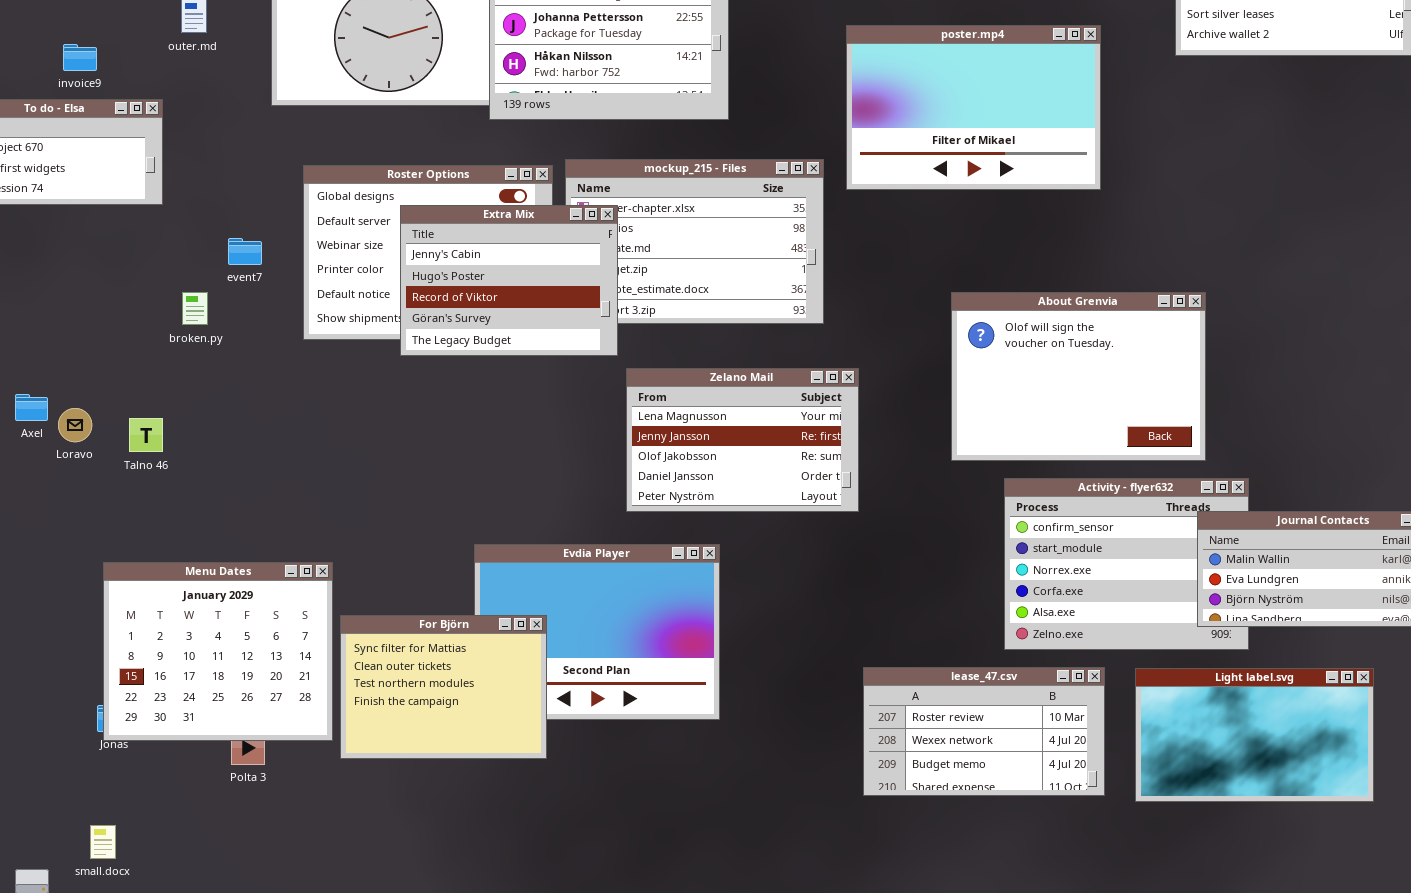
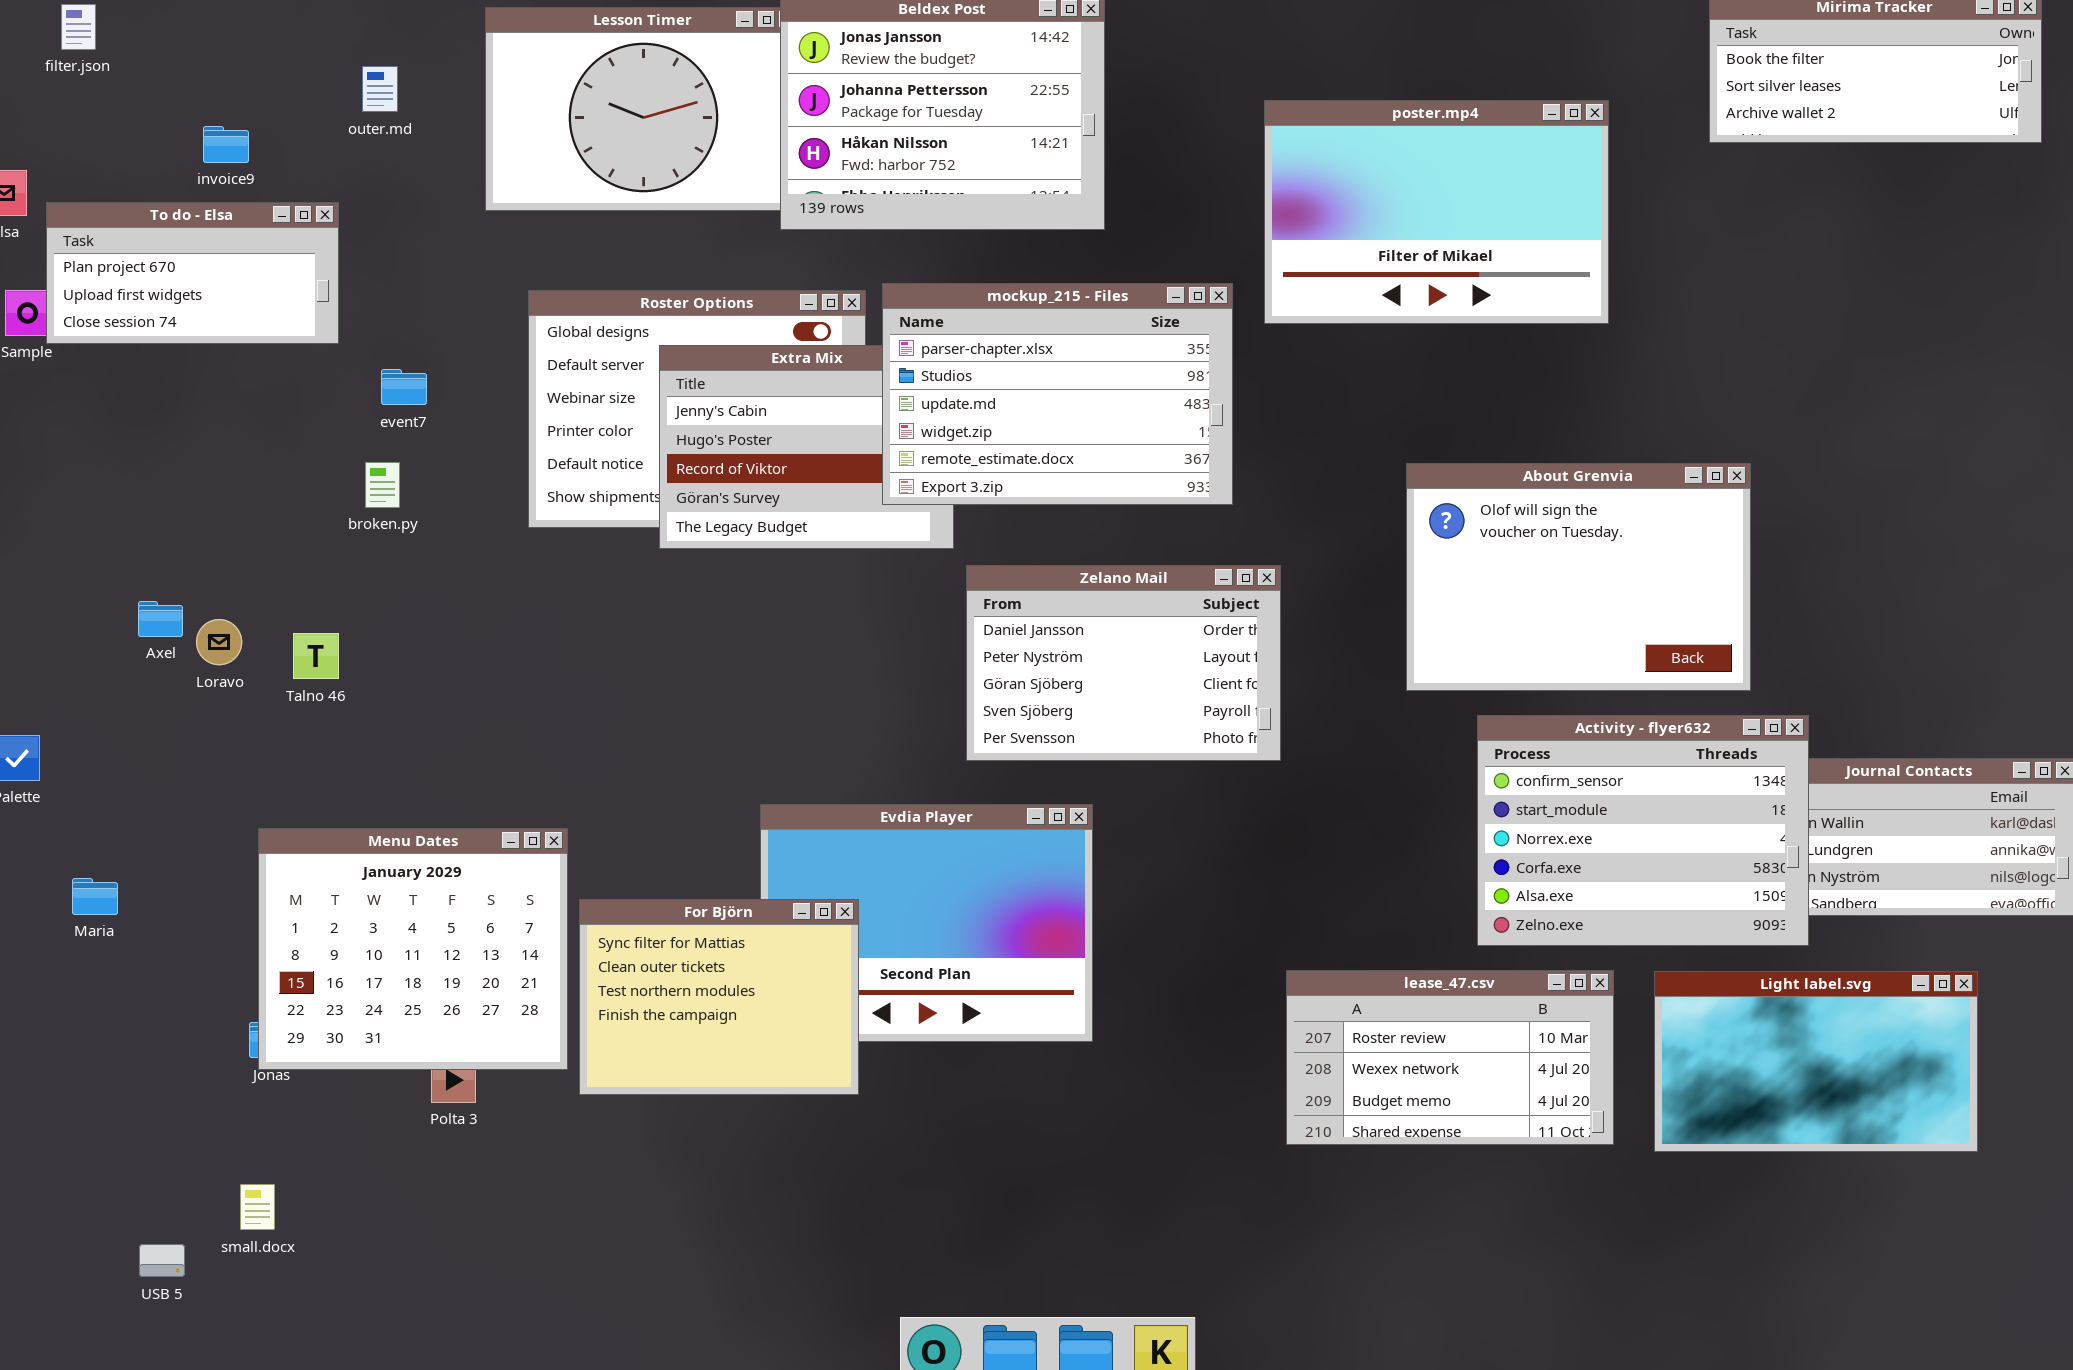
mockup_215 - Files: [565,159,824,324] -> [882,283,1233,505], raised
event7: [228,238,262,265] -> [381,369,427,405], moved
Zelano Mail: [626,368,859,512] -> [966,565,1281,761], scrolled down 3 rows
Activity - flyer632: [1004,478,1249,650] -> [1477,715,1809,946], raised

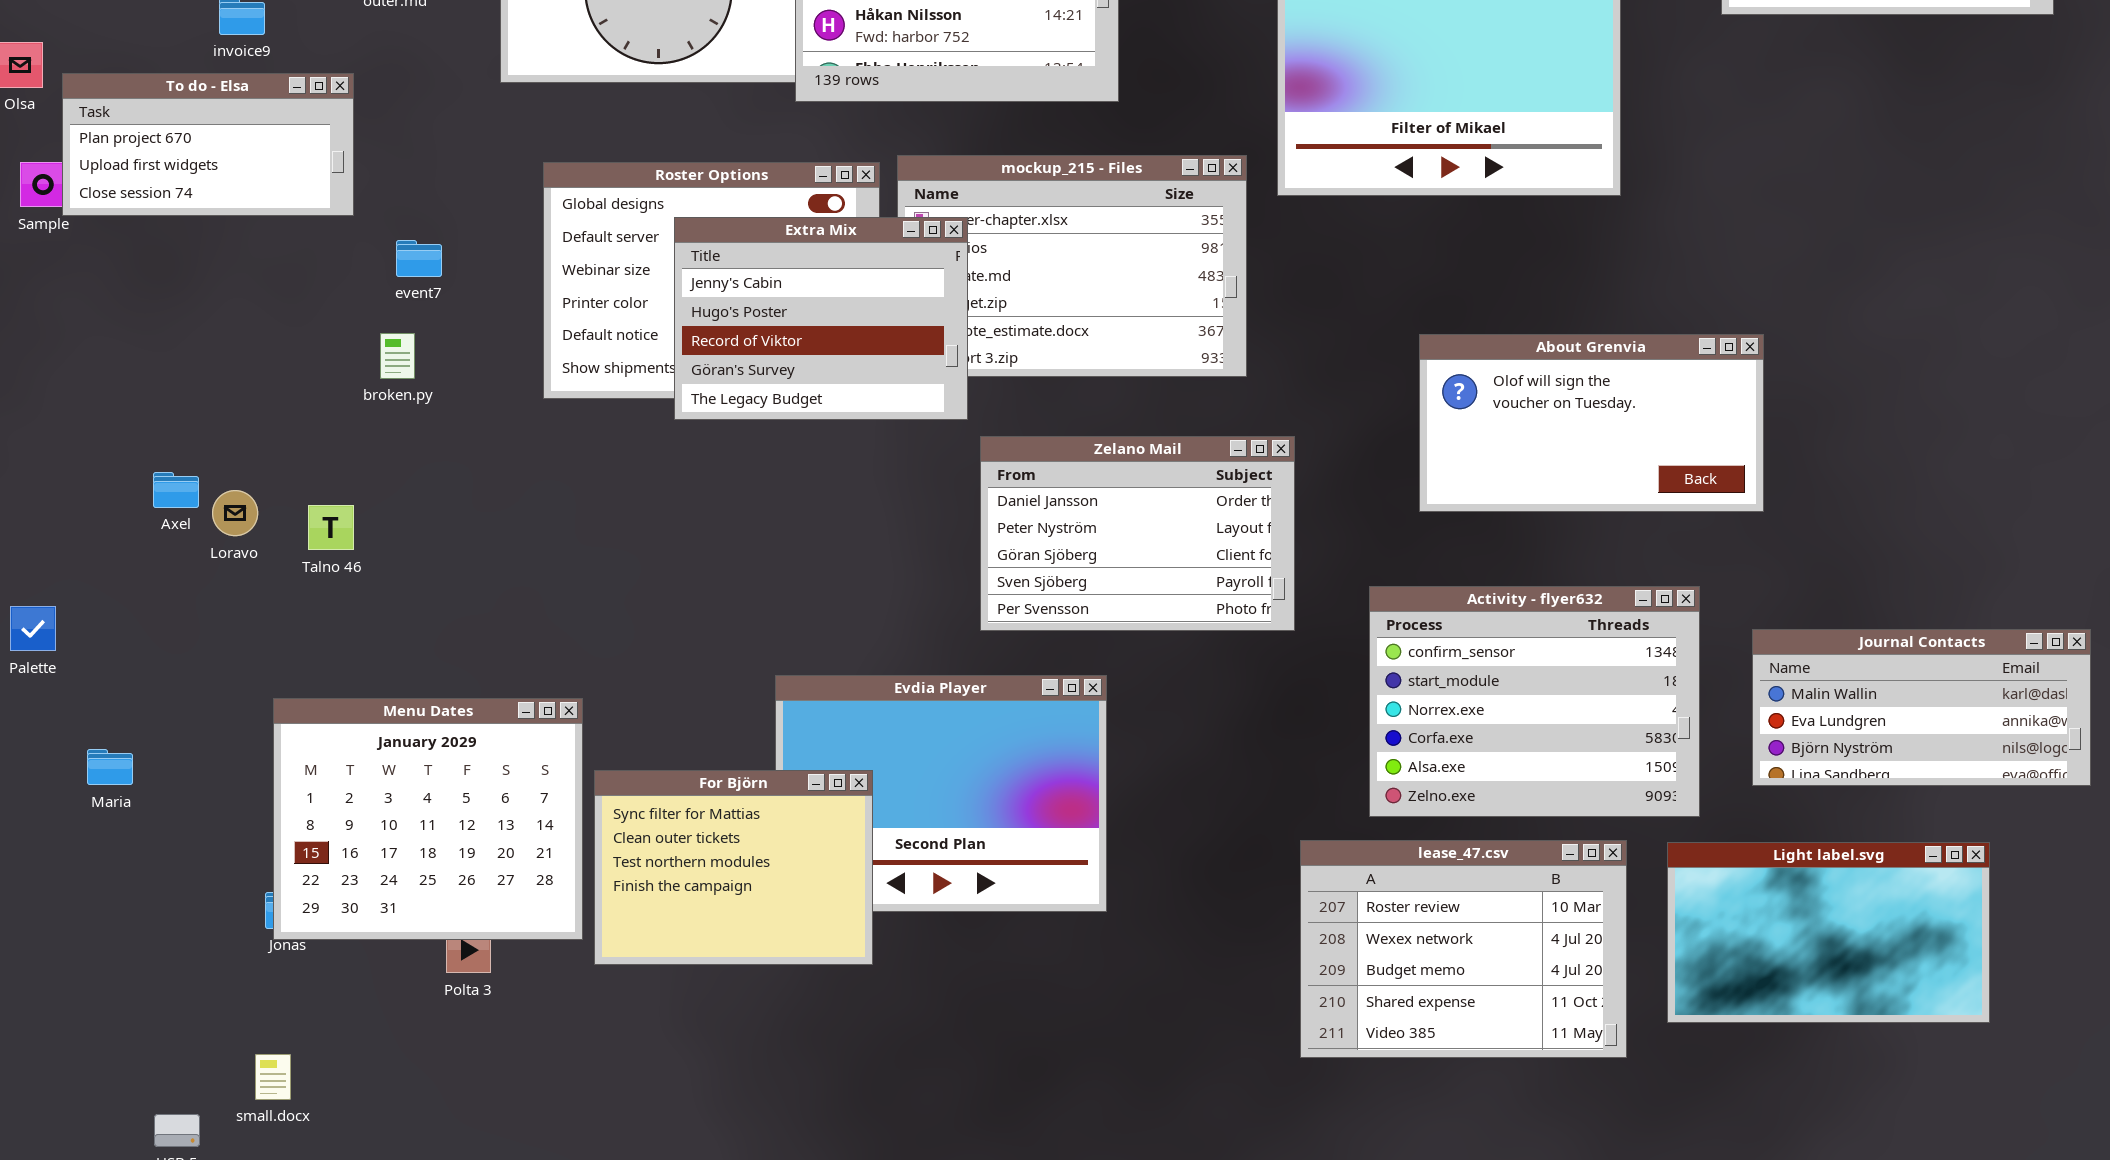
Extra Mix: [659,345,954,549] -> [674,217,968,420], raised
About Grenvia: [1406,463,1751,691] -> [1419,334,1764,512], resized
Activity - flyer632: [1477,715,1809,946] -> [1369,586,1700,817], moved
lease_47.csv: [1286,970,1614,1145] -> [1300,840,1627,1058], resized

